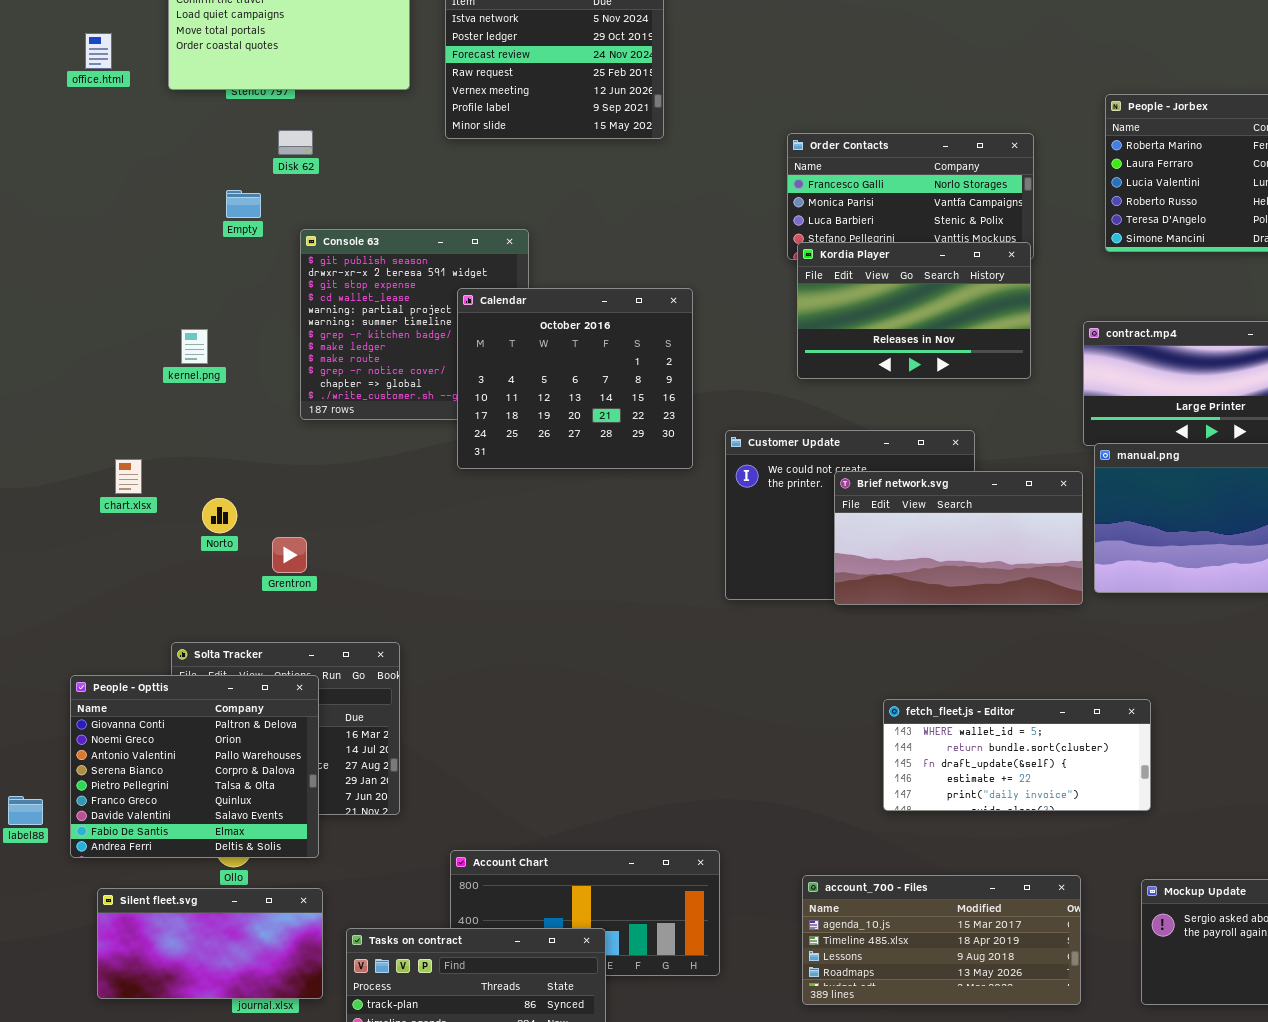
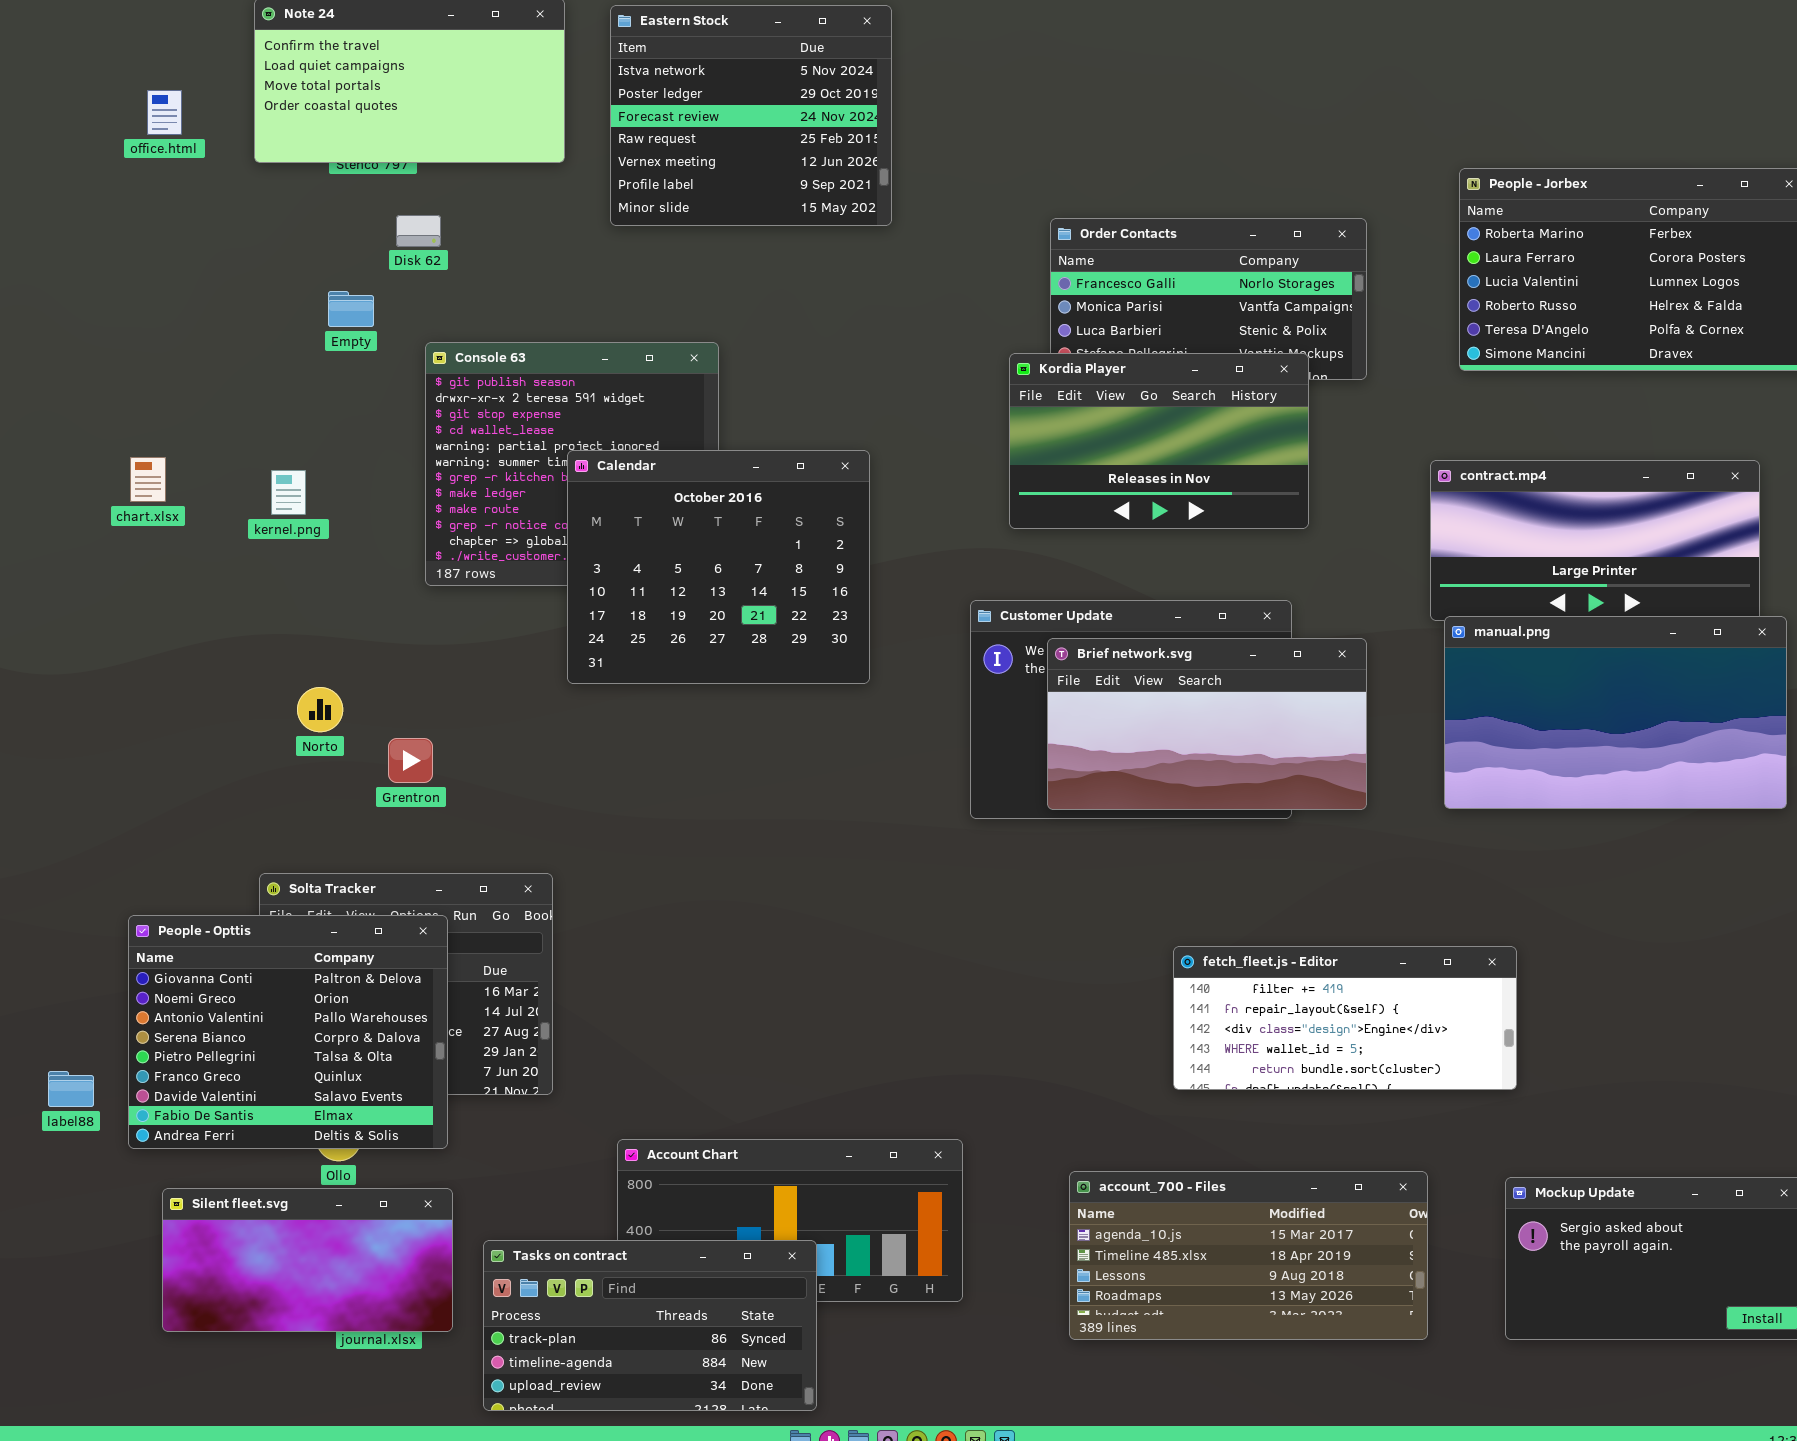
Kordia Player: [797,242,1031,379] -> [1009,353,1309,529], moved
Calendar: [457,288,693,469] -> [567,450,870,684], moved
chart.xlsx: [115,459,142,494] -> [130,457,166,502], moved
Brief network.svg: [834,471,1083,605] -> [1047,638,1367,810], moved
fetch_fleet.js - Editor: [883,699,1151,811] -> [1173,946,1517,1090], scrolled up 3 rows

